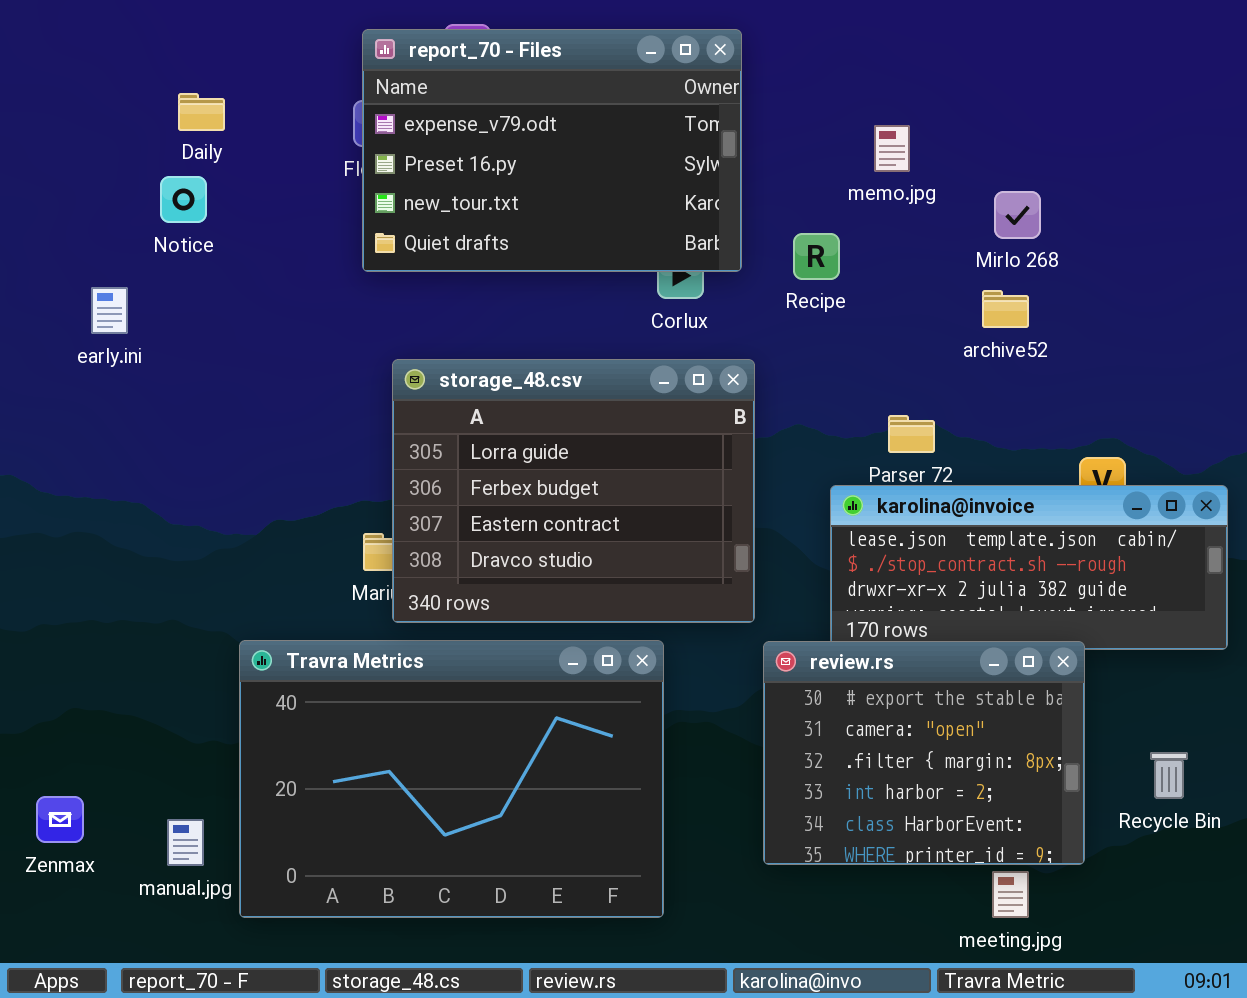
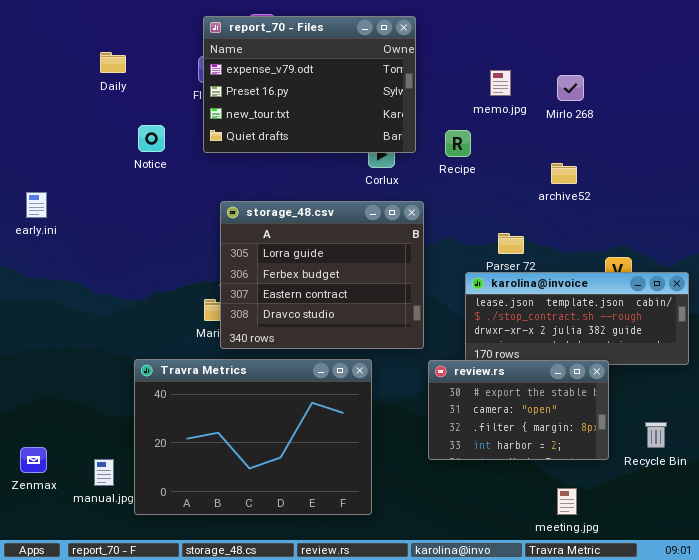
Notice: [160,176,207,223] -> [138,125,165,152], moved
Mirlo 268: [994,191,1041,239] -> [557,75,584,101], moved
early.ini: [91,287,128,334] -> [26,192,47,218], moved
review.rs: [763,641,1085,865] -> [428,360,609,460], resized

